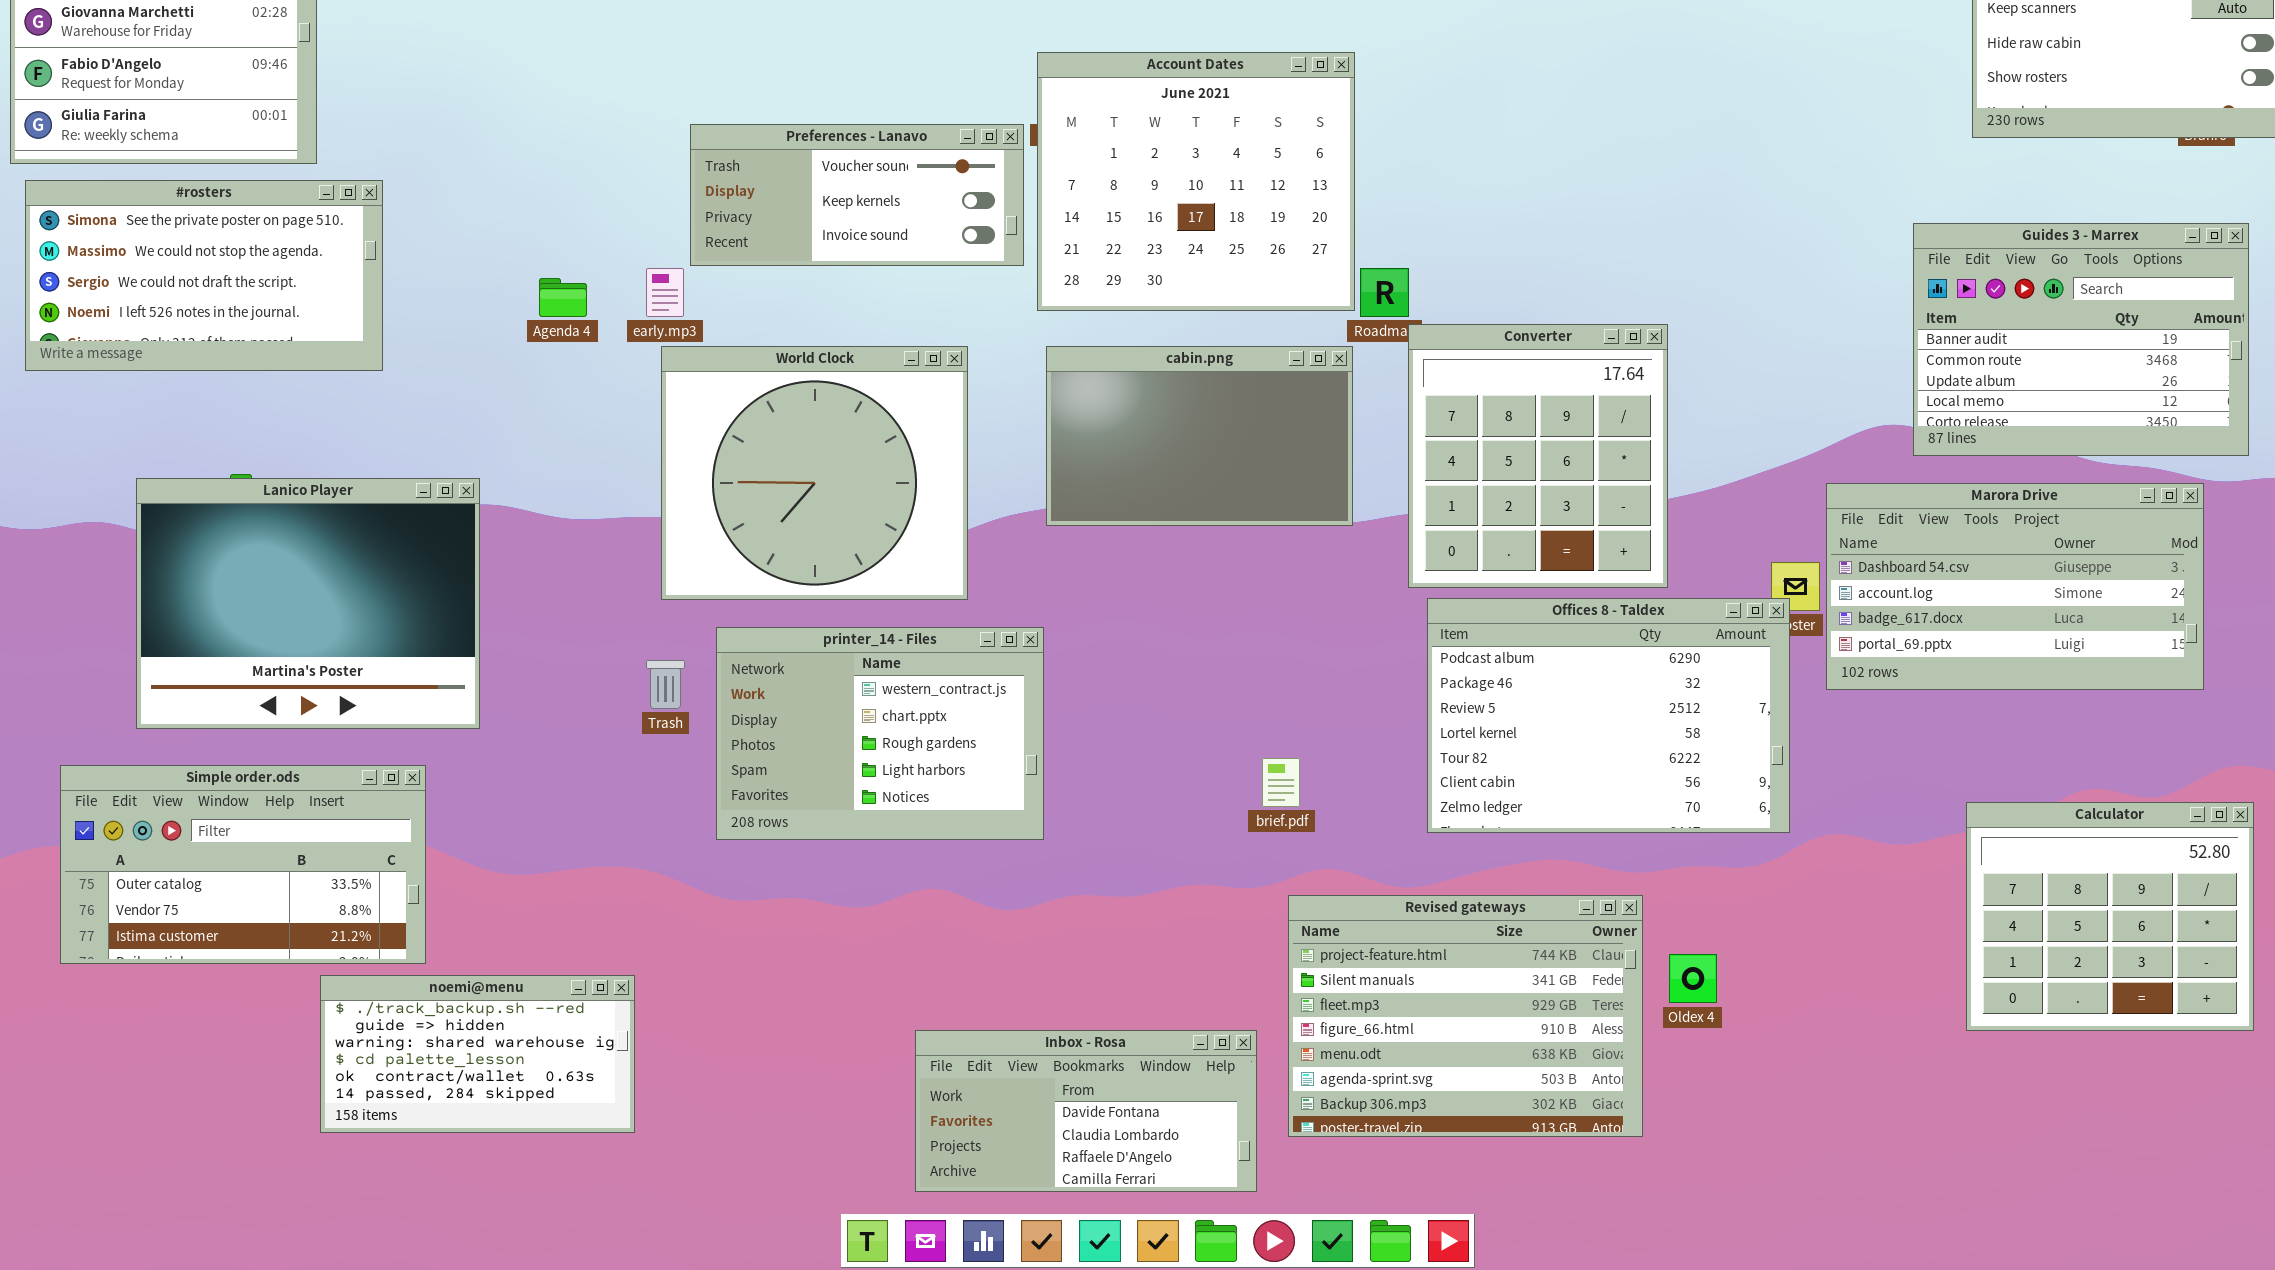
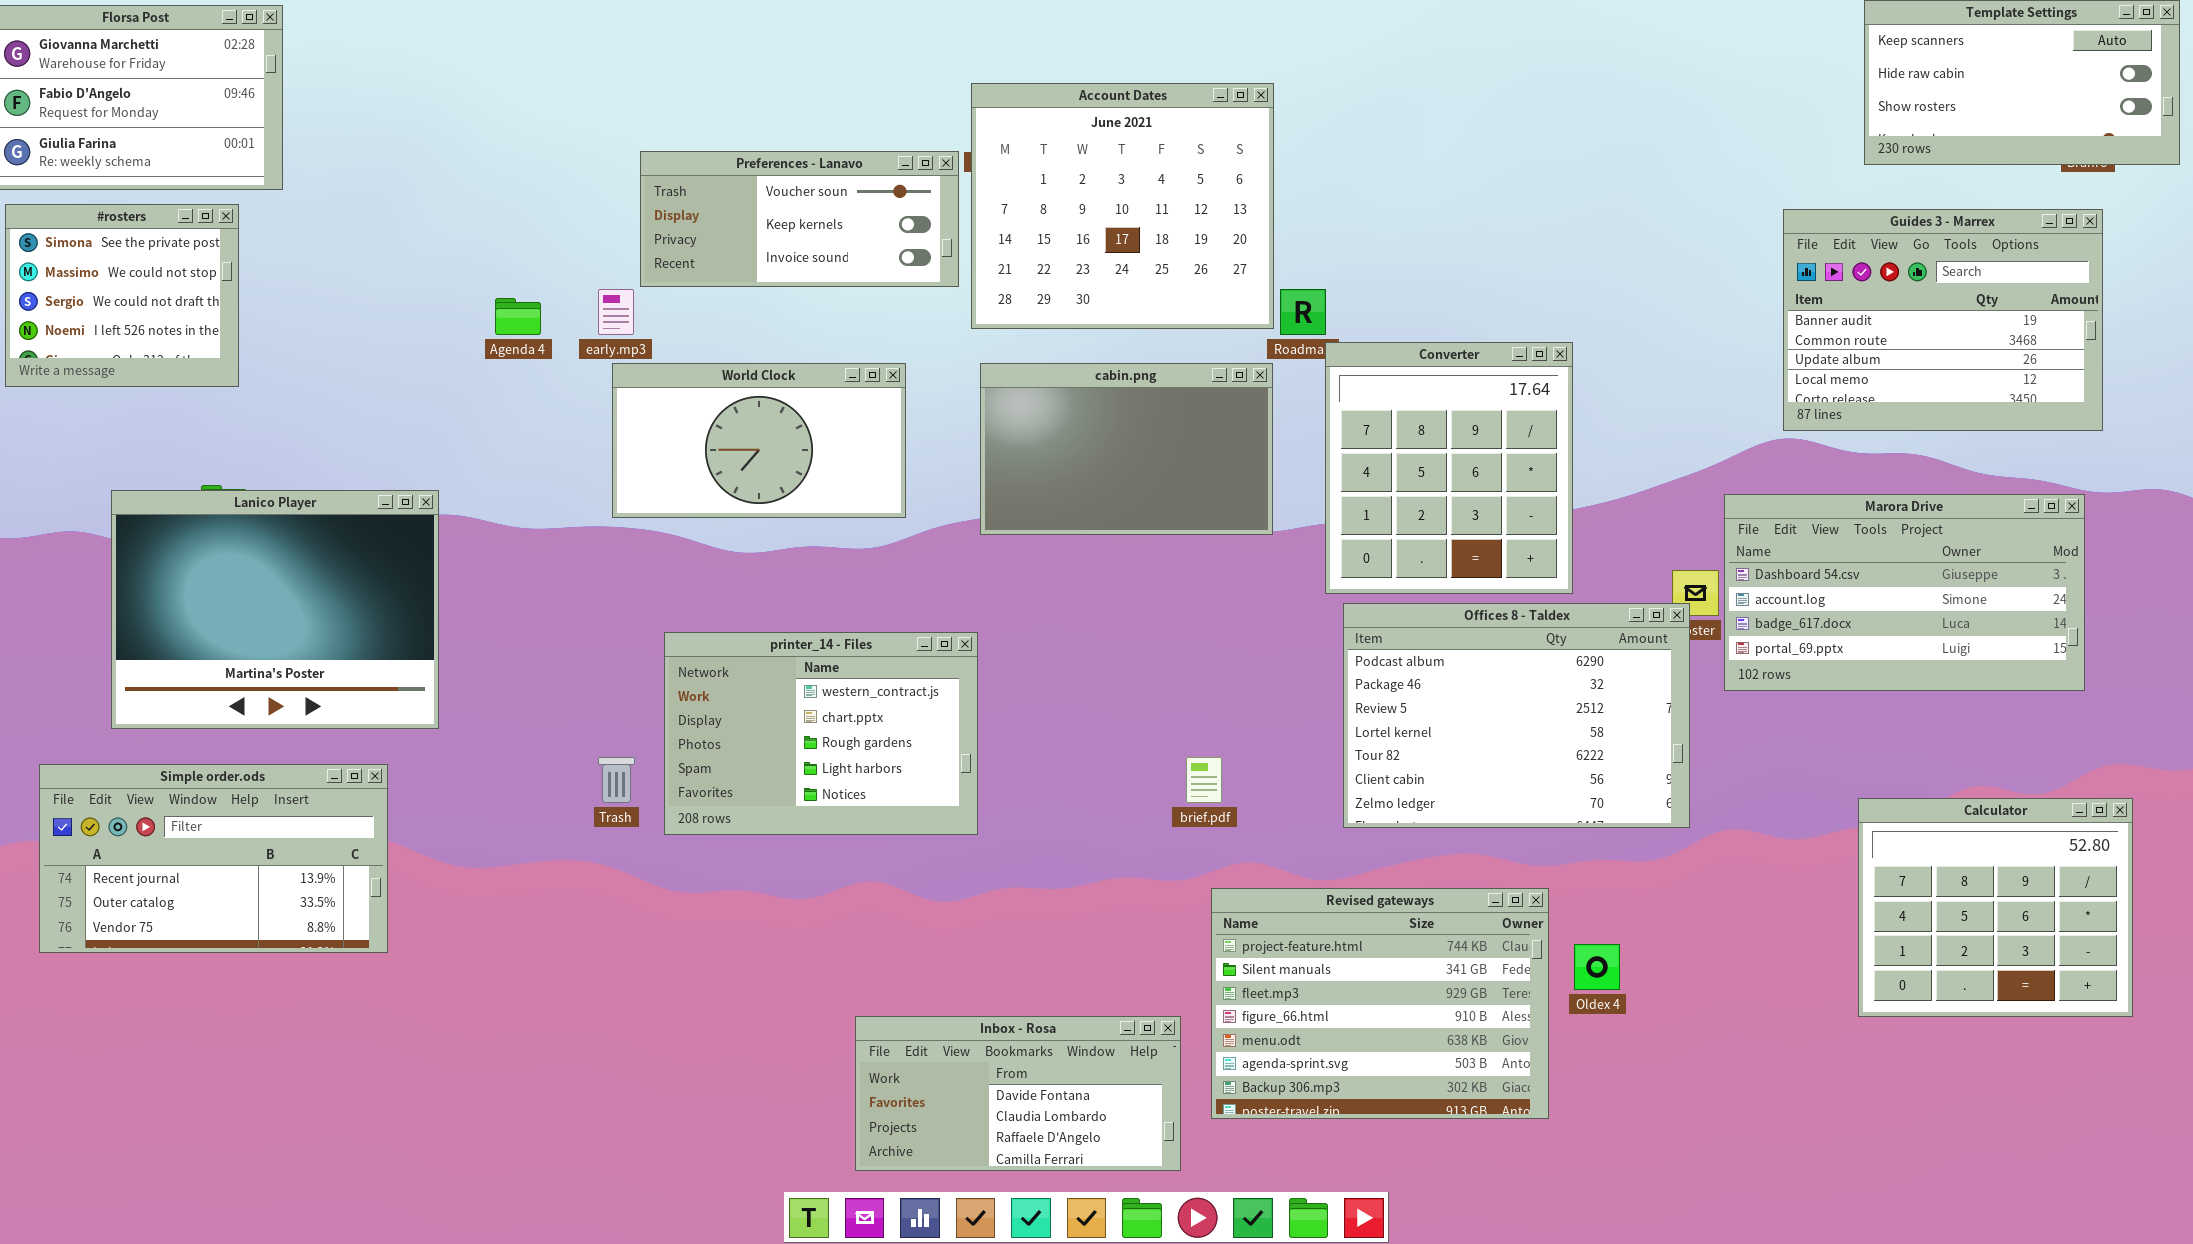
#rosters: [25,180,383,371] -> [5,204,239,387], resized
Guides 3 - Marrex: [1913,223,2249,456] -> [1783,209,2103,431], moved
World Clock: [661,346,968,600] -> [612,363,906,518], resized
Trash: [646,660,685,709] -> [598,757,635,803], moved
Simple order.ods: [60,765,426,964] -> [39,764,388,953], scrolled up 1 row
noemi@menu: [320,975,635,1133] -> none, closed

